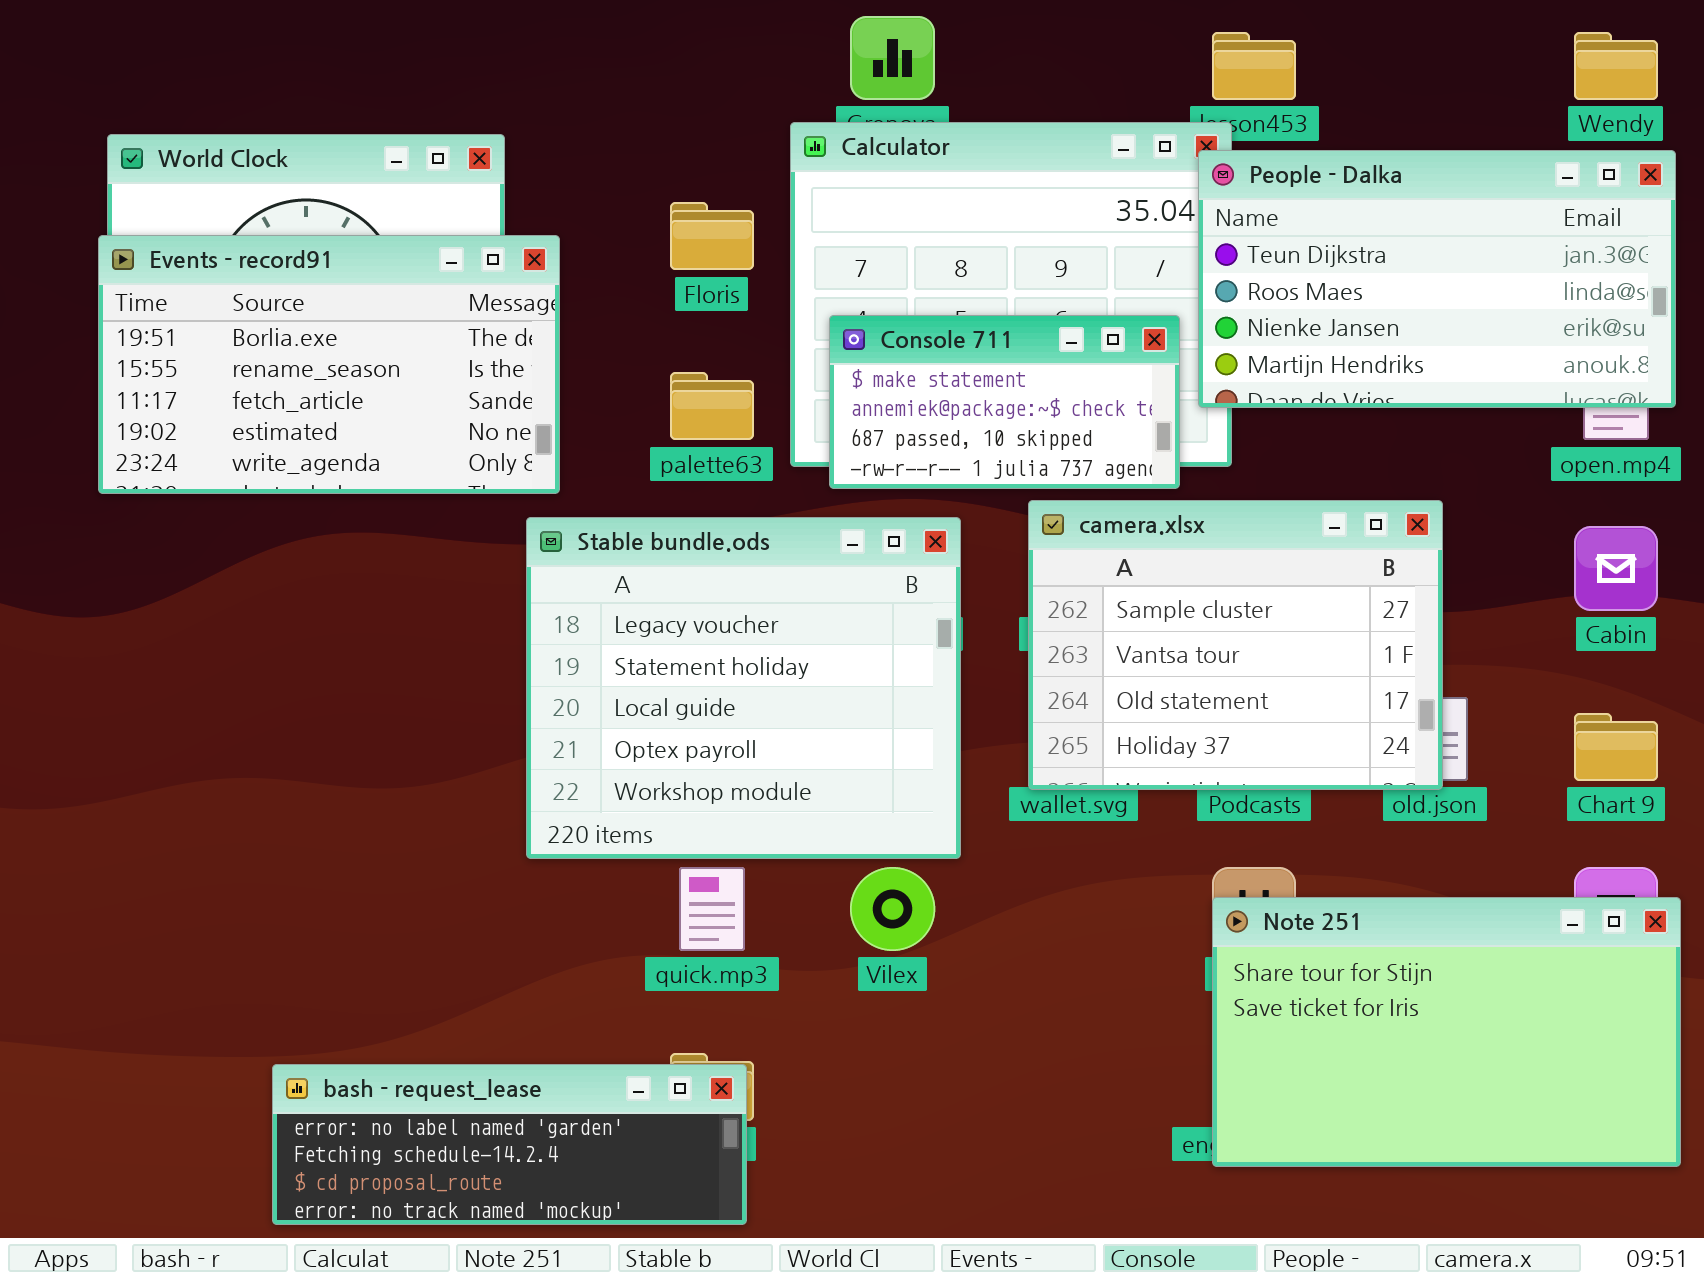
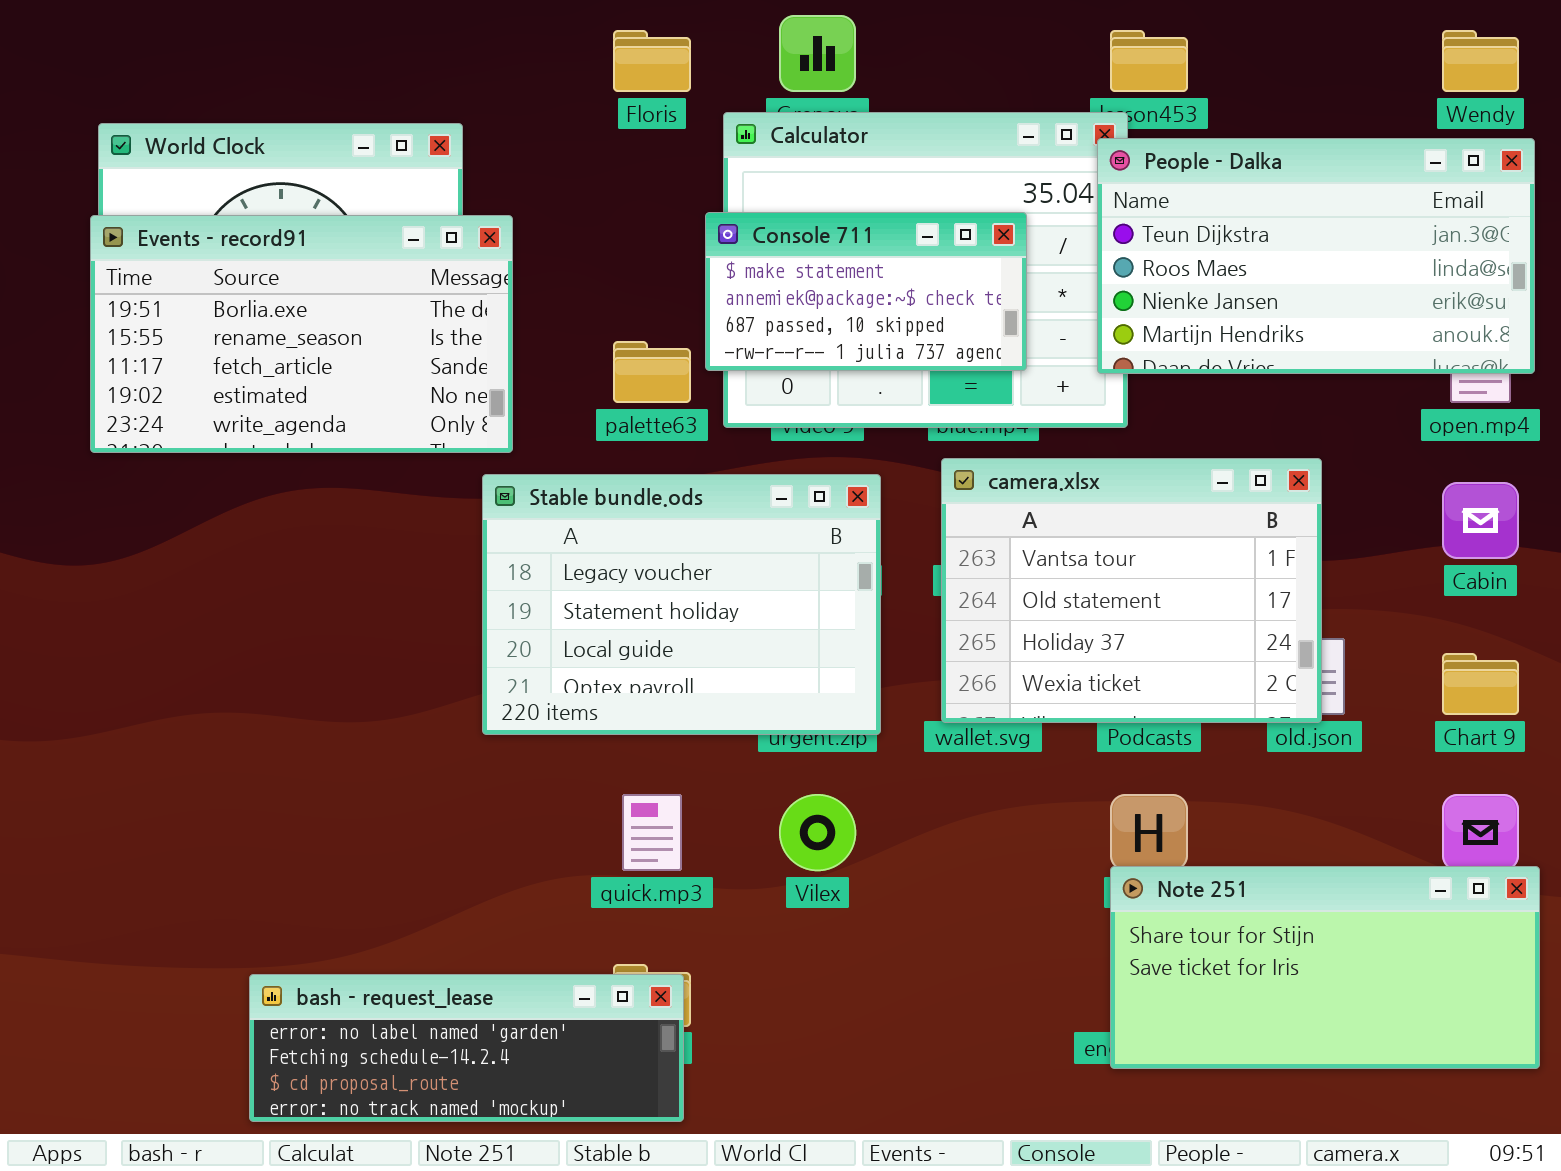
Floris: [670,202,754,270] -> [613,30,691,92], moved
Console 711: [829,315,1180,489] -> [705,212,1027,371], moved
camera.xlsx: [1028,500,1443,790] -> [941,458,1322,723], scrolled down 1 row
Stable bundle.ods: [526,517,961,859] -> [482,474,881,735], resized
Note 251: [1212,897,1681,1167] -> [1110,866,1540,1069], resized

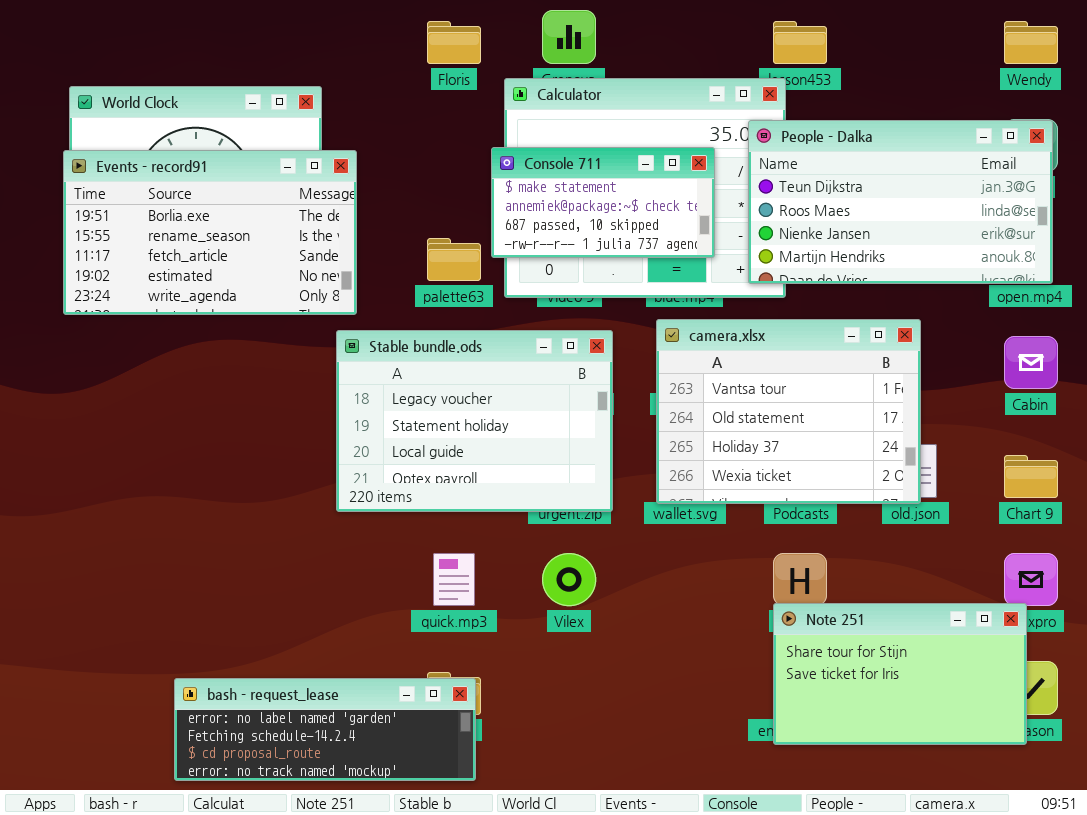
People - Dalka: [1097,138,1535,374] -> [748,120,1053,284], moved
Note 251: [1110,866,1540,1069] -> [773,603,1027,745], resized

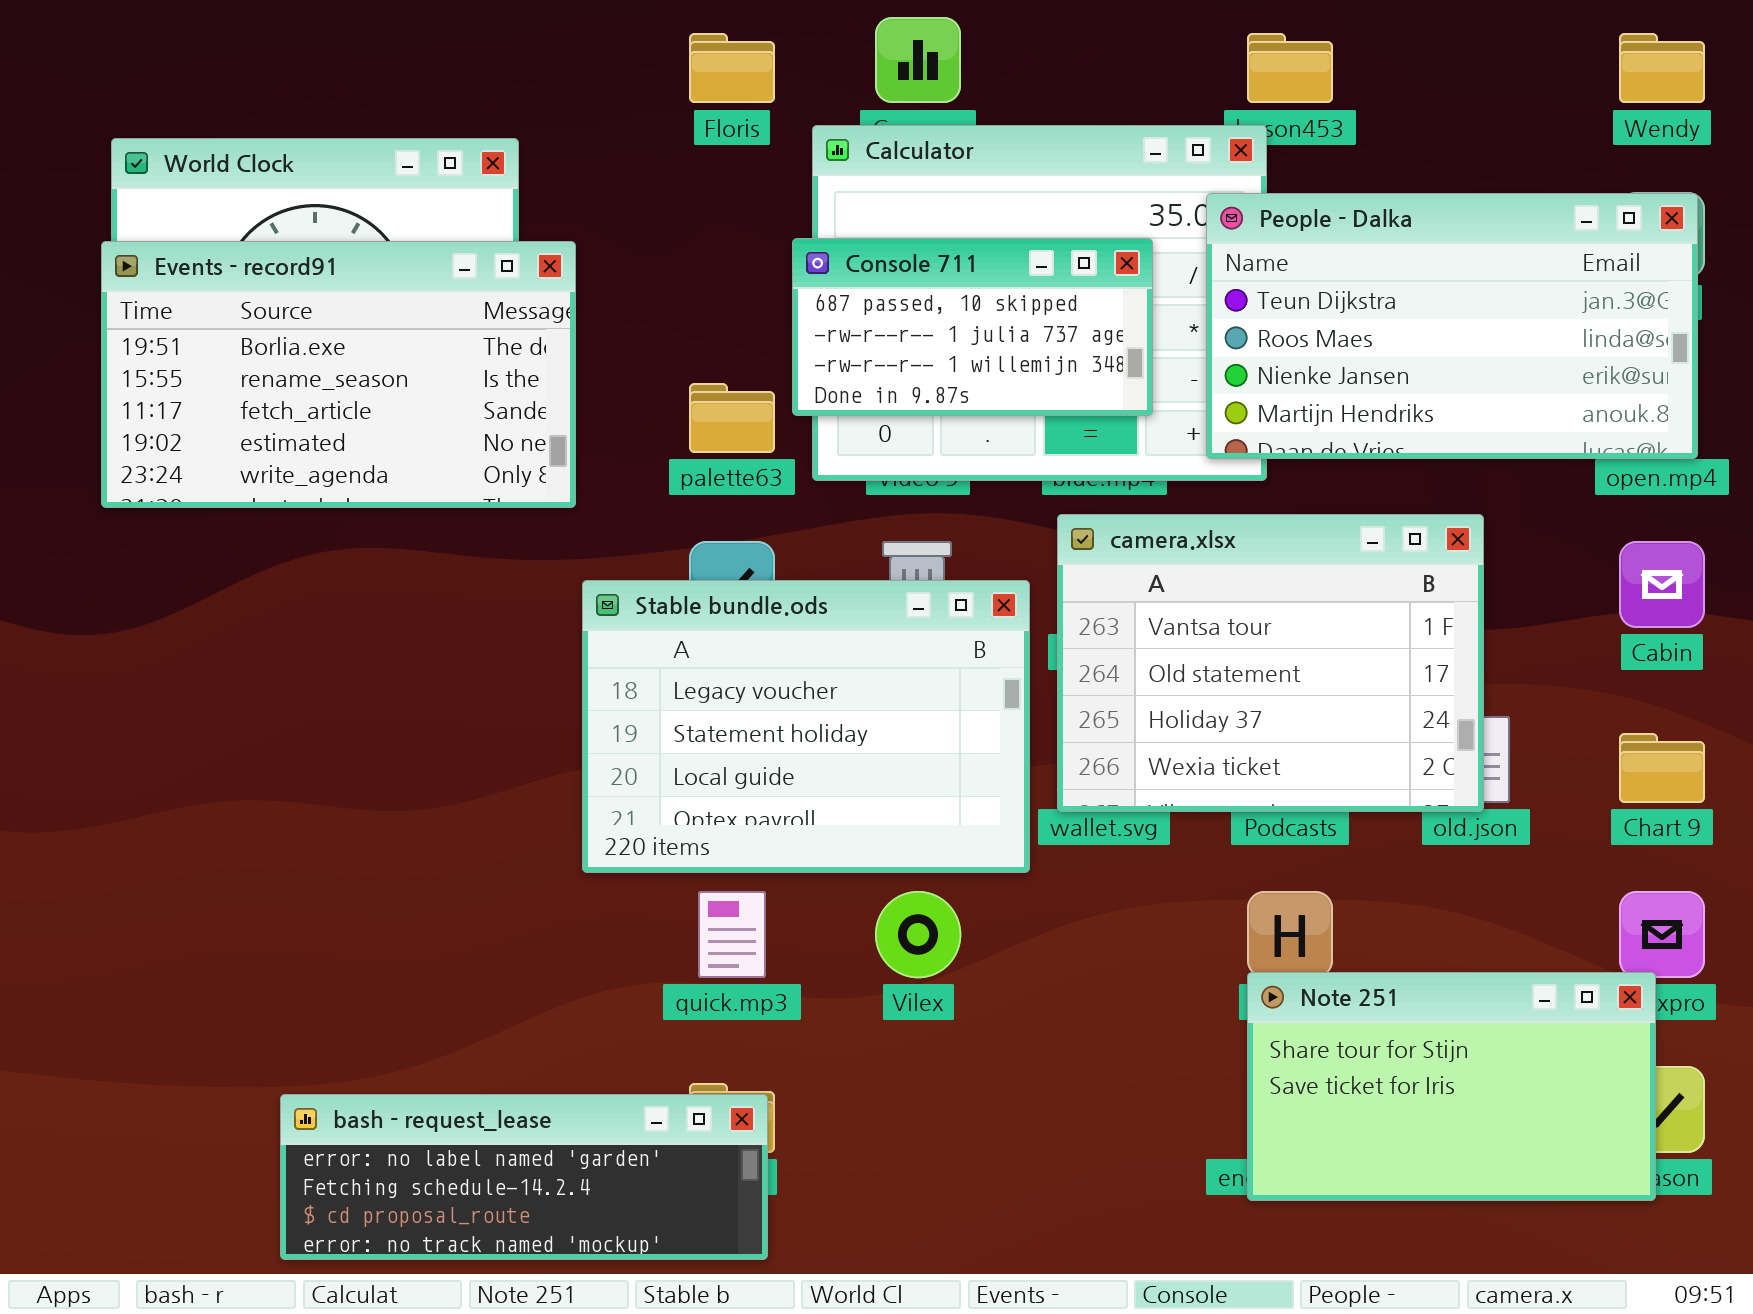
Console 711: [491,147,715,258] -> [792,238,1153,416], scrolled down 2 rows
Stable bundle.ods: [336,330,613,512] -> [582,580,1030,873], moved

